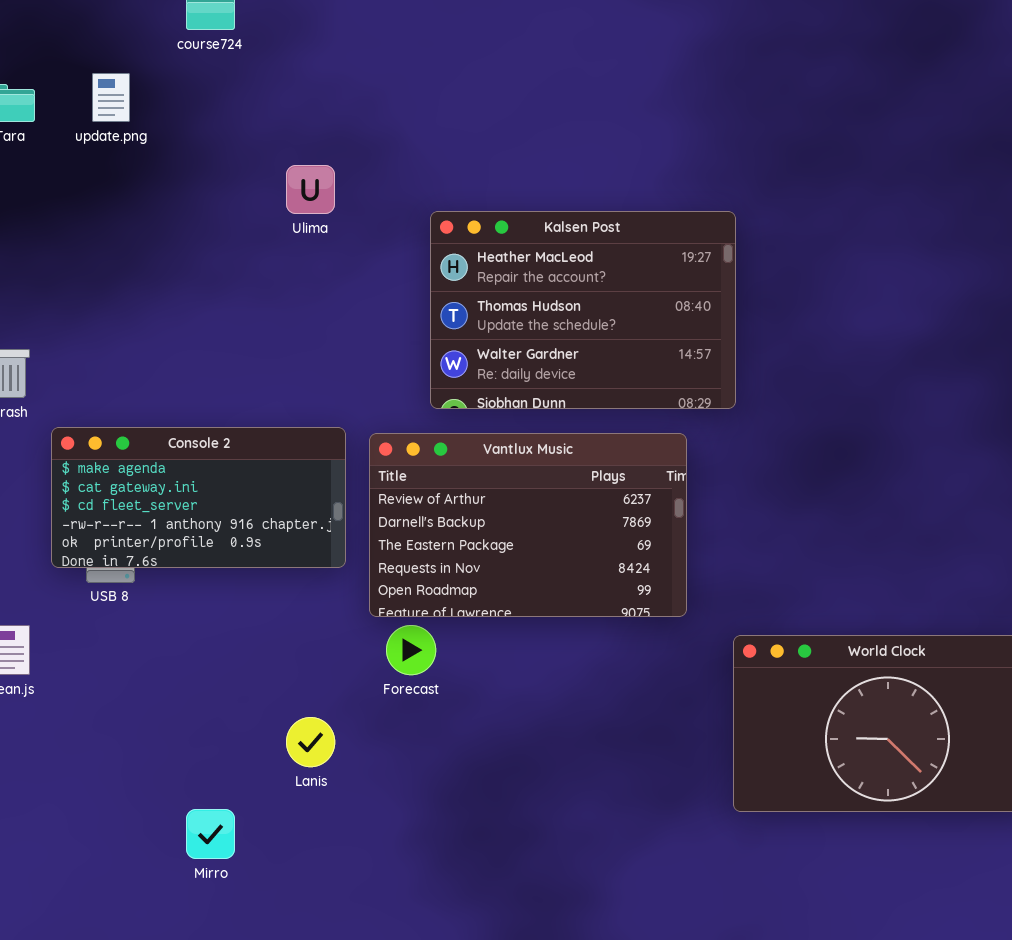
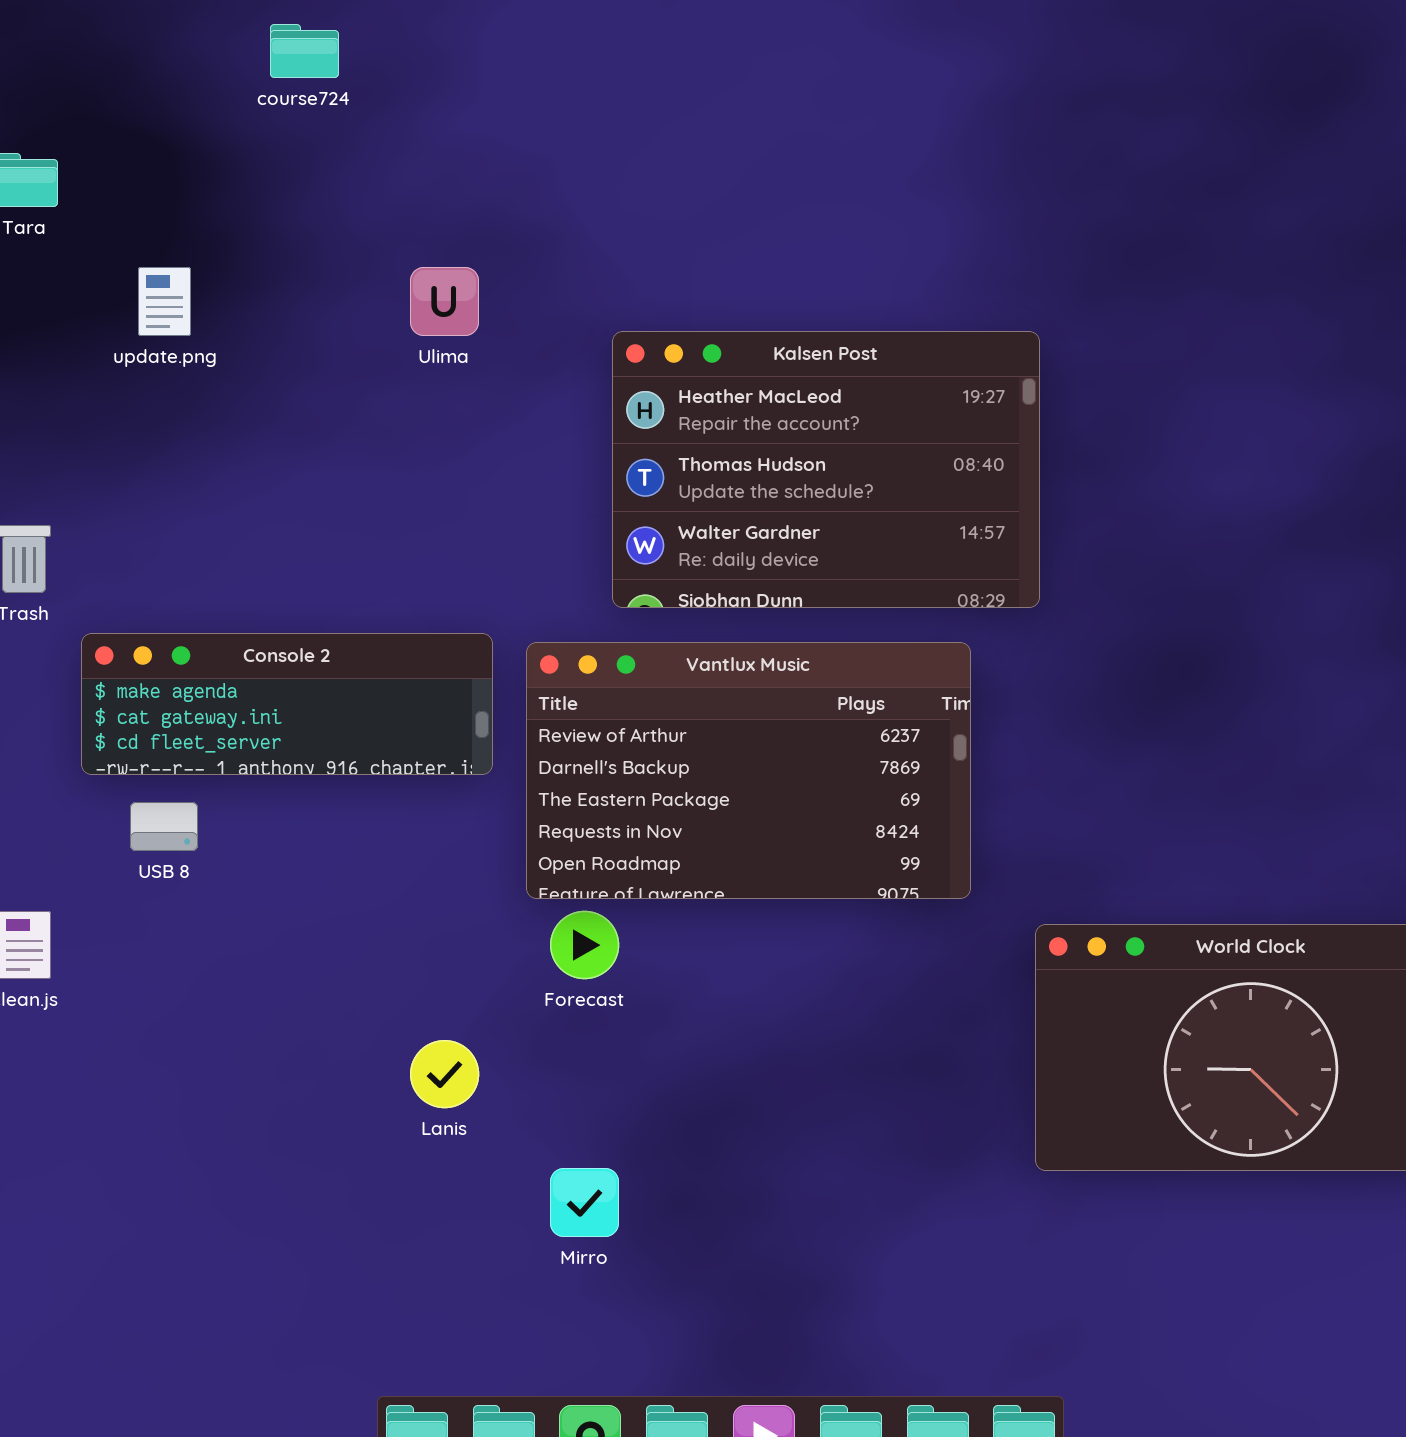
update.png: [92,73,130,122] -> [138,267,191,336], moved
Console 2: [51,427,346,568] -> [81,633,493,775], resized
Mirro: [186,809,235,859] -> [550,1168,619,1237], moved

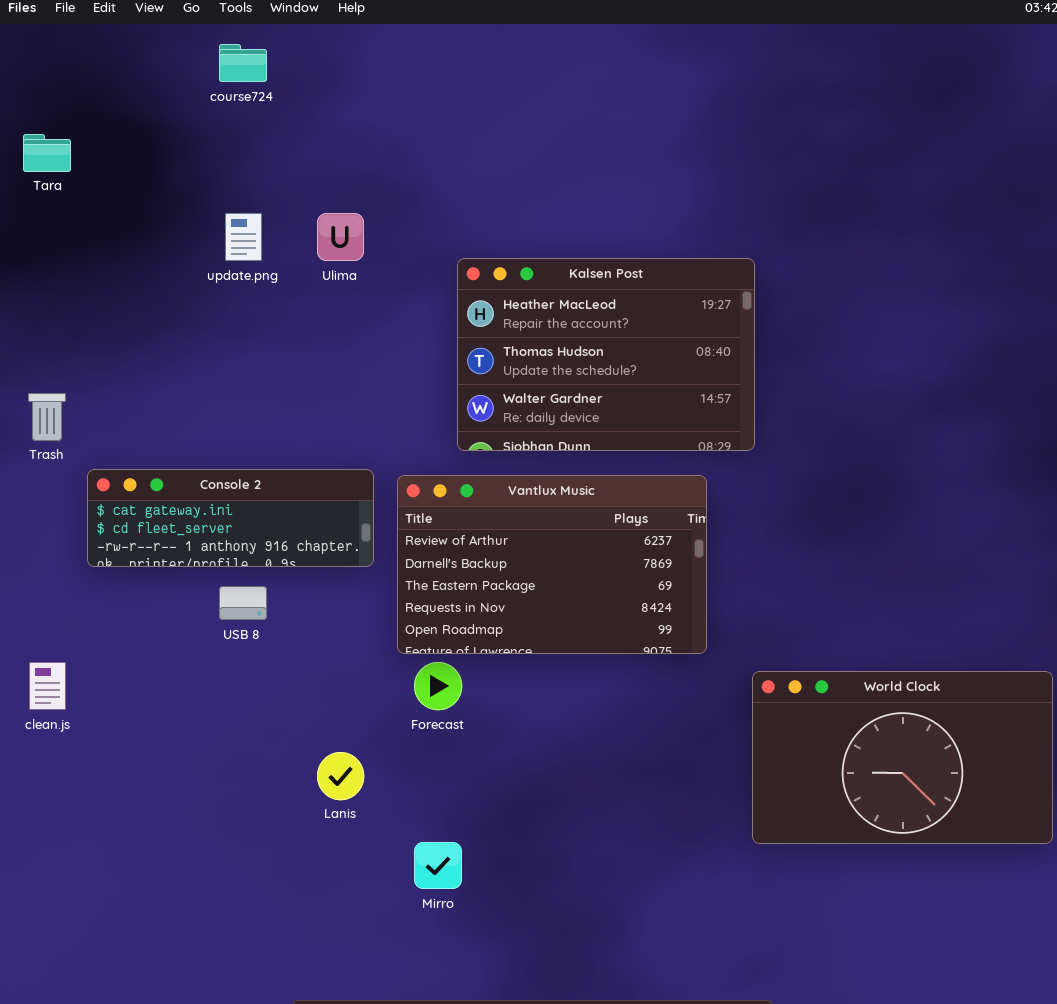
update.png: [138,267,191,336] -> [225,213,262,261], moved
Console 2: [81,633,493,775] -> [87,469,374,567], scrolled down 1 row
USB 8: [130,802,198,851] -> [219,586,267,620], moved

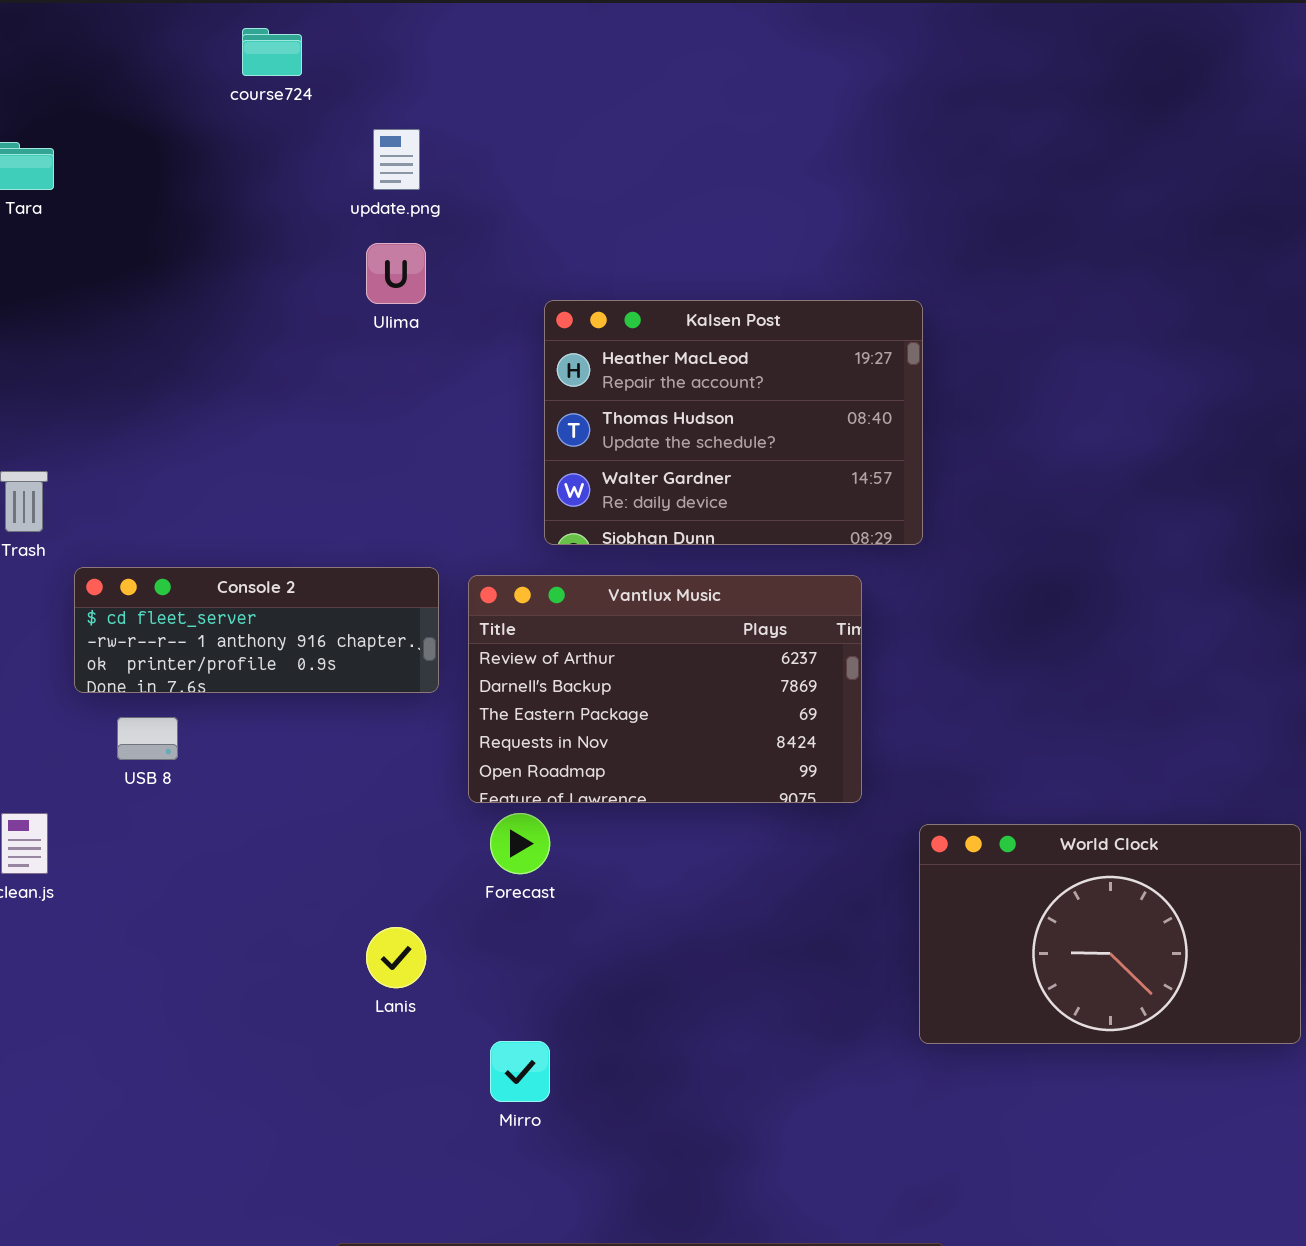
update.png: [225,213,262,261] -> [373,129,420,190], moved
Console 2: [87,469,374,567] -> [74,567,439,693], scrolled down 1 row
USB 8: [219,586,267,620] -> [117,717,178,760], moved

